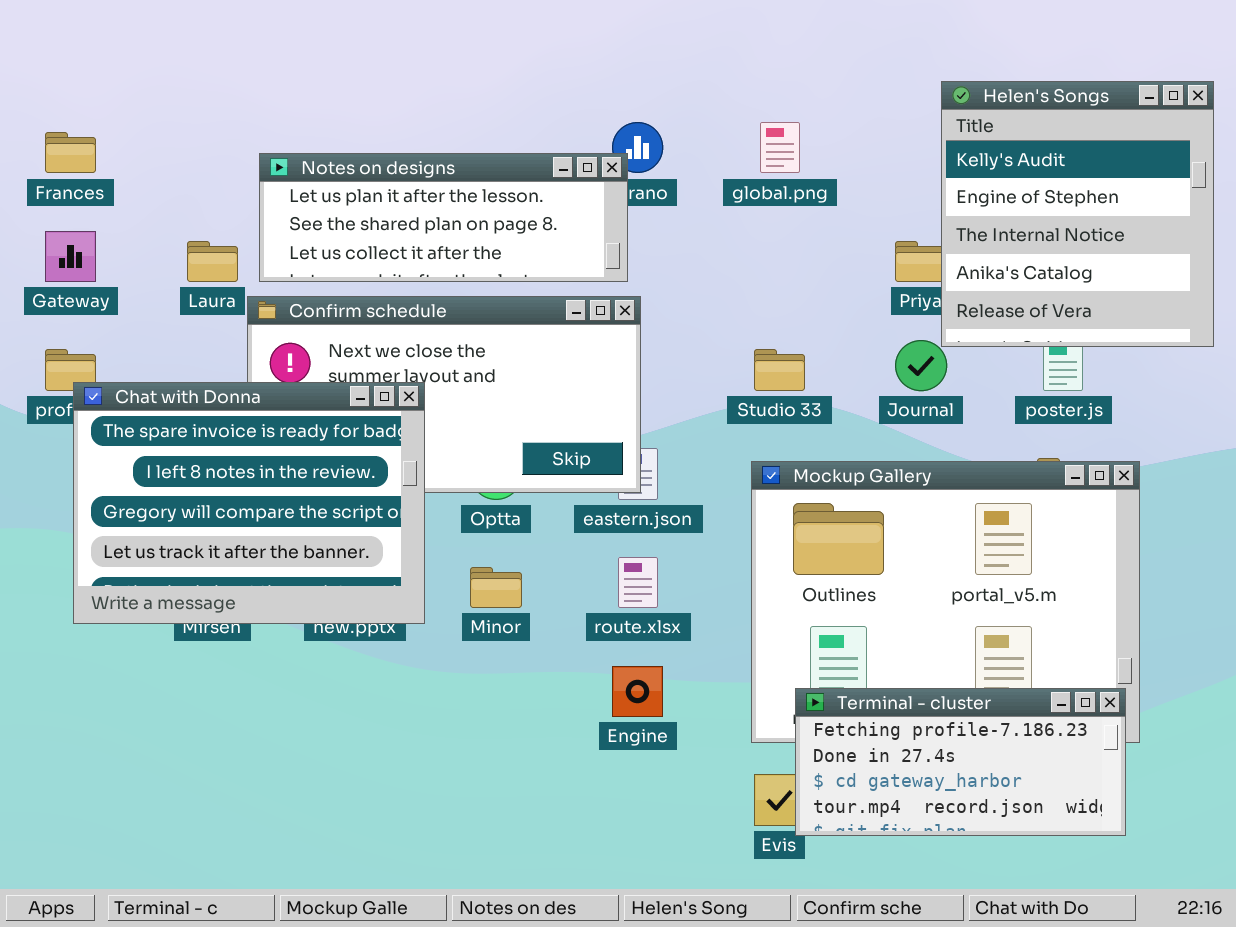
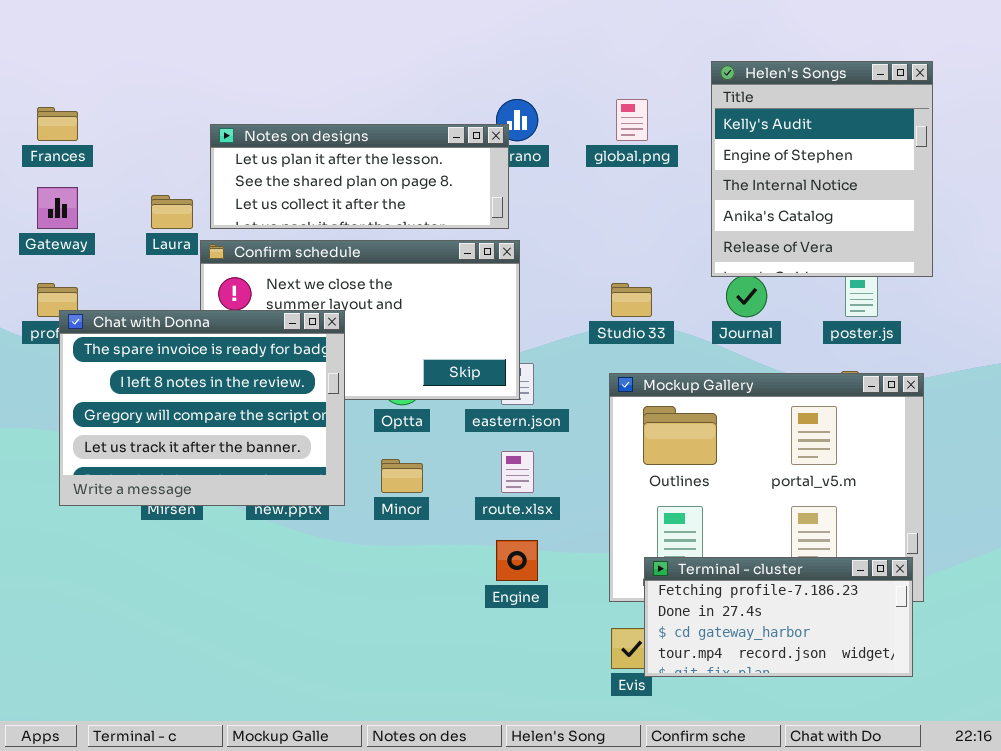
Helen's Songs: [941,81,1214,347] -> [711,61,933,277], moved

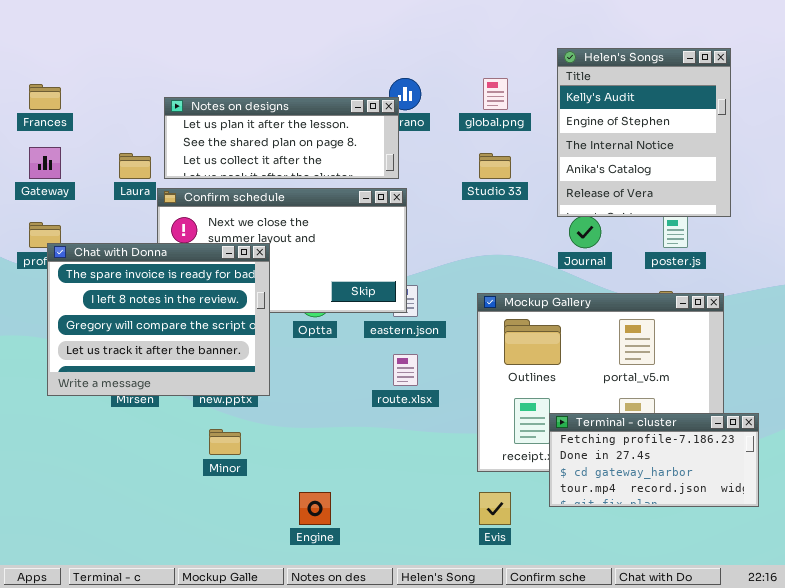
Studio 33: [611,283,652,317] -> [479,153,511,179], moved
Minor: [381,459,423,493] -> [209,429,241,455], moved
Engine: [496,540,538,581] -> [299,492,331,525], moved
Terminal - cluster: [644,557,913,677] -> [549,413,759,507], moved

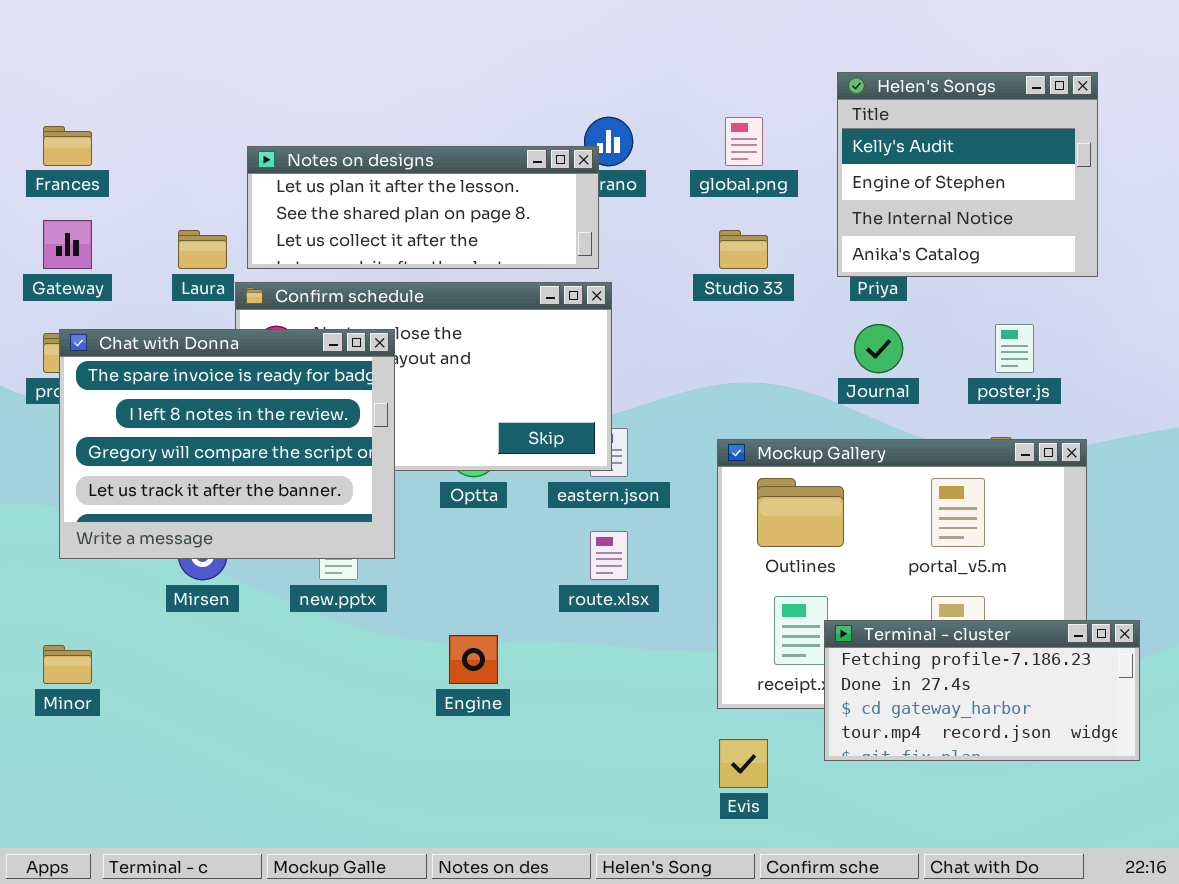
Helen's Songs: [557,48,731,217] -> [837,72,1098,277], resized
Chat with Donna: [47,243,270,396] -> [59,329,395,559], moved
Minor: [209,429,241,455] -> [43,645,92,684], moved
Engine: [299,492,331,525] -> [449,635,498,684], moved

